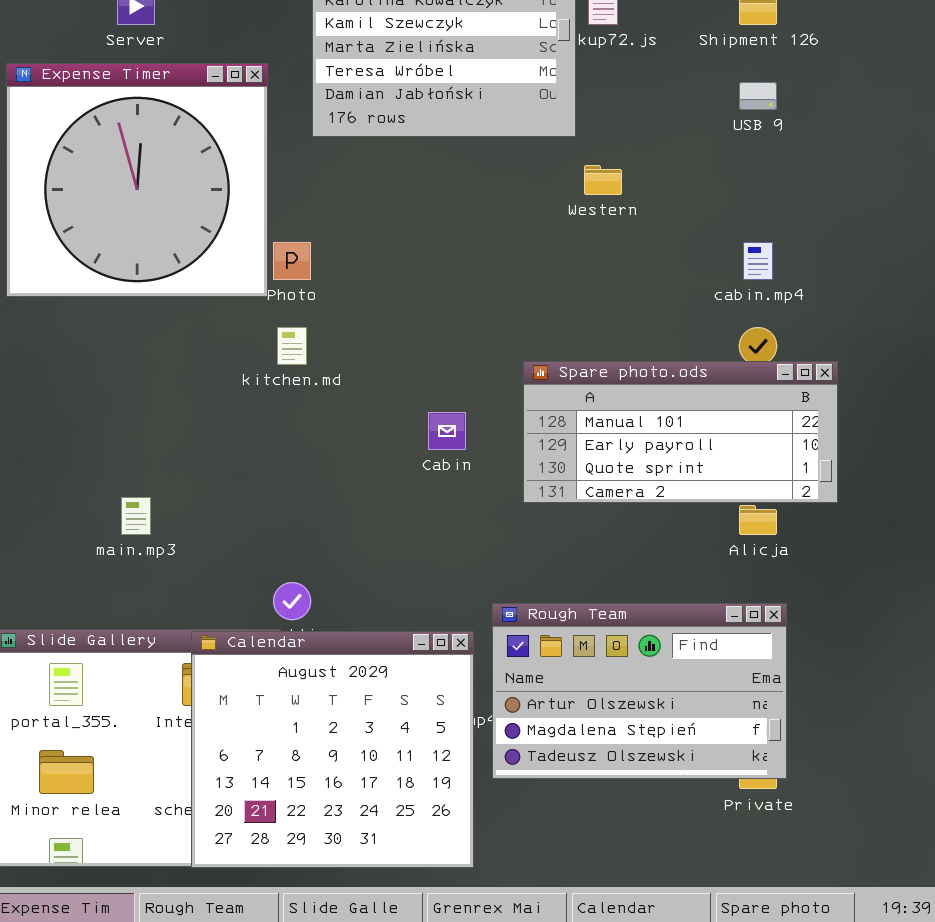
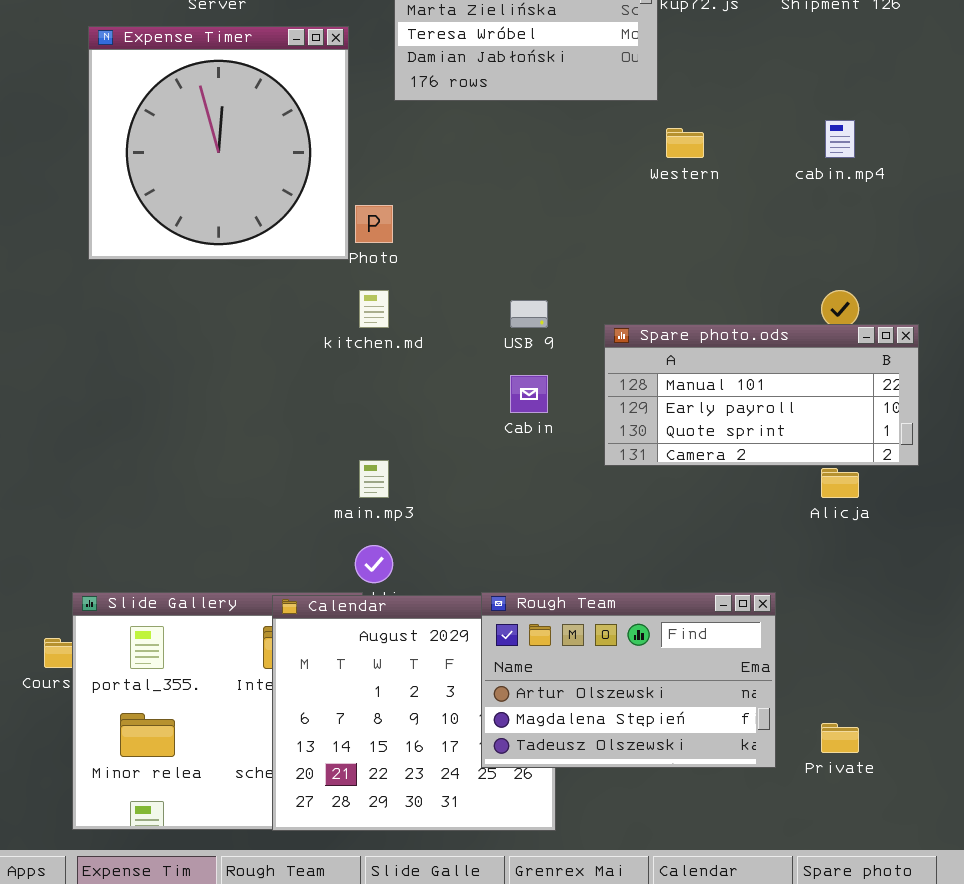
USB 9: [739,82,777,110] -> [510,300,548,328], moved
cabin.mp4: [743,242,773,280] -> [825,120,855,158], moved
main.mp3: [121,497,151,535] -> [359,460,389,498], moved
Rough Team: [492,603,787,779] -> [481,592,776,768], moved

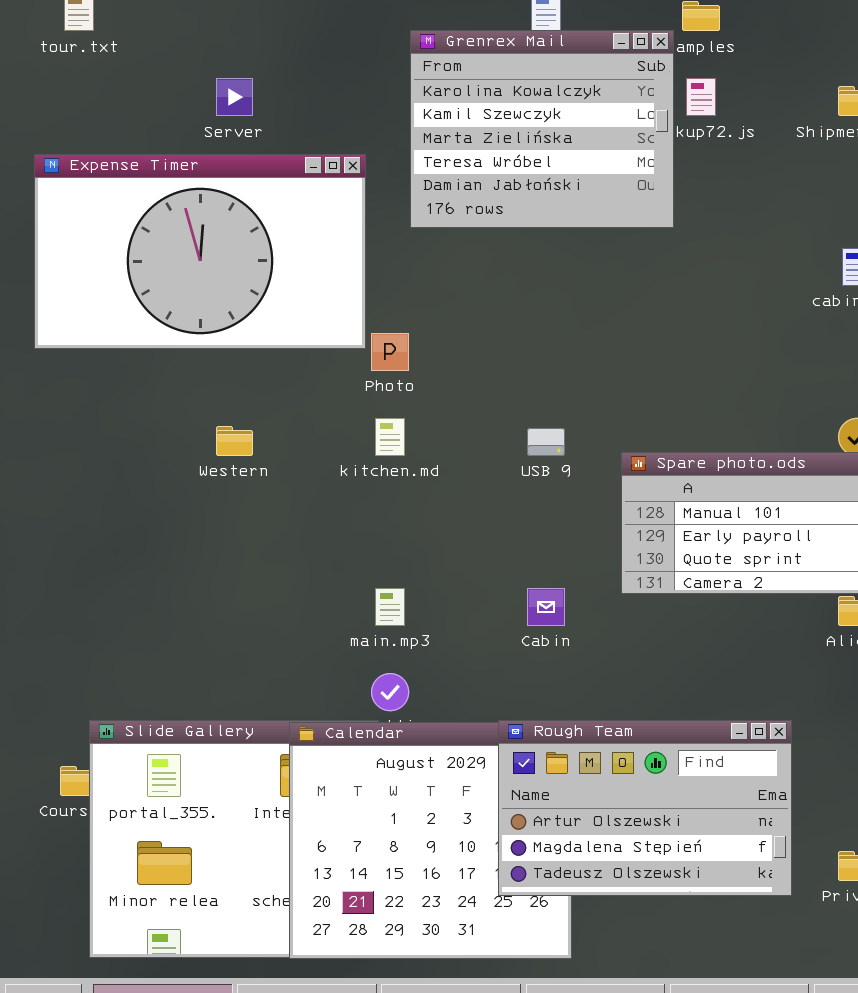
Expense Timer: [88,26,349,260] -> [34,154,366,349], resized
Western: [666,128,704,158] -> [216,426,253,456], moved
Cabin: [510,375,548,413] -> [527,588,565,626], moved

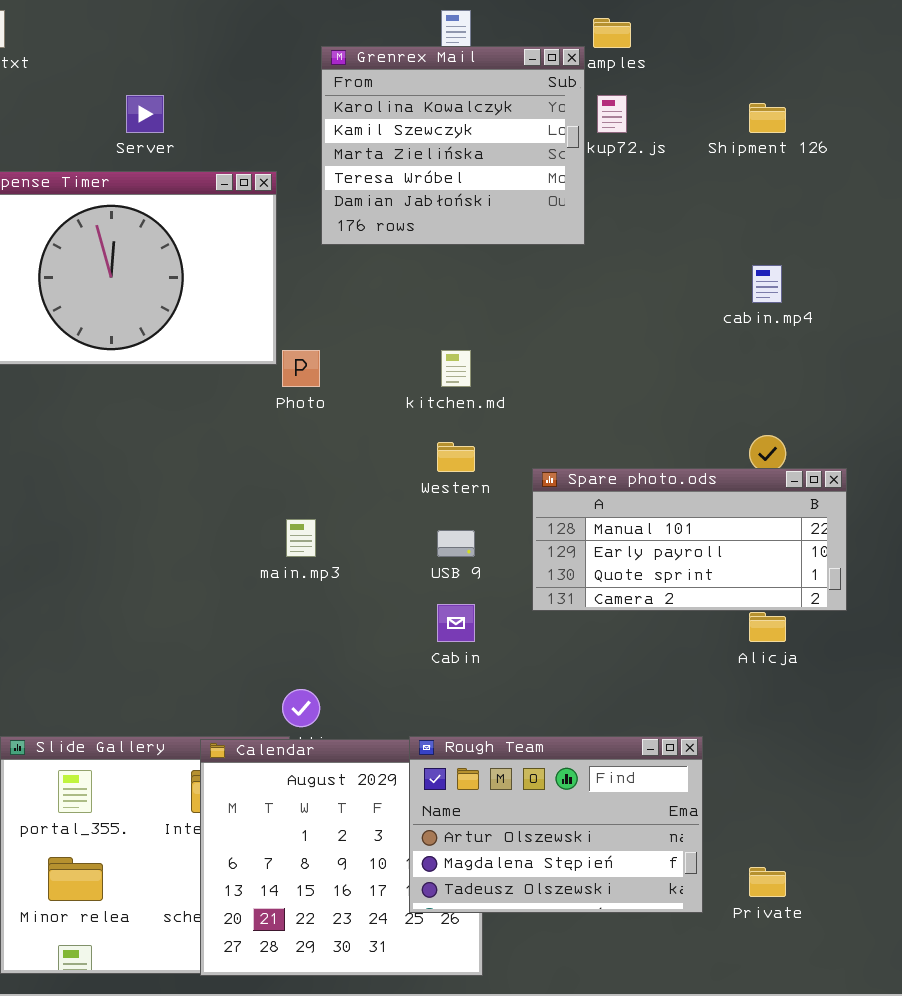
kitchen.md: [375,418,405,456] -> [441,350,471,387], moved
Western: [216,426,253,456] -> [437,442,475,472], moved
USB 9: [527,428,565,456] -> [437,530,475,557], moved
main.mp3: [375,588,405,626] -> [286,519,316,557], moved

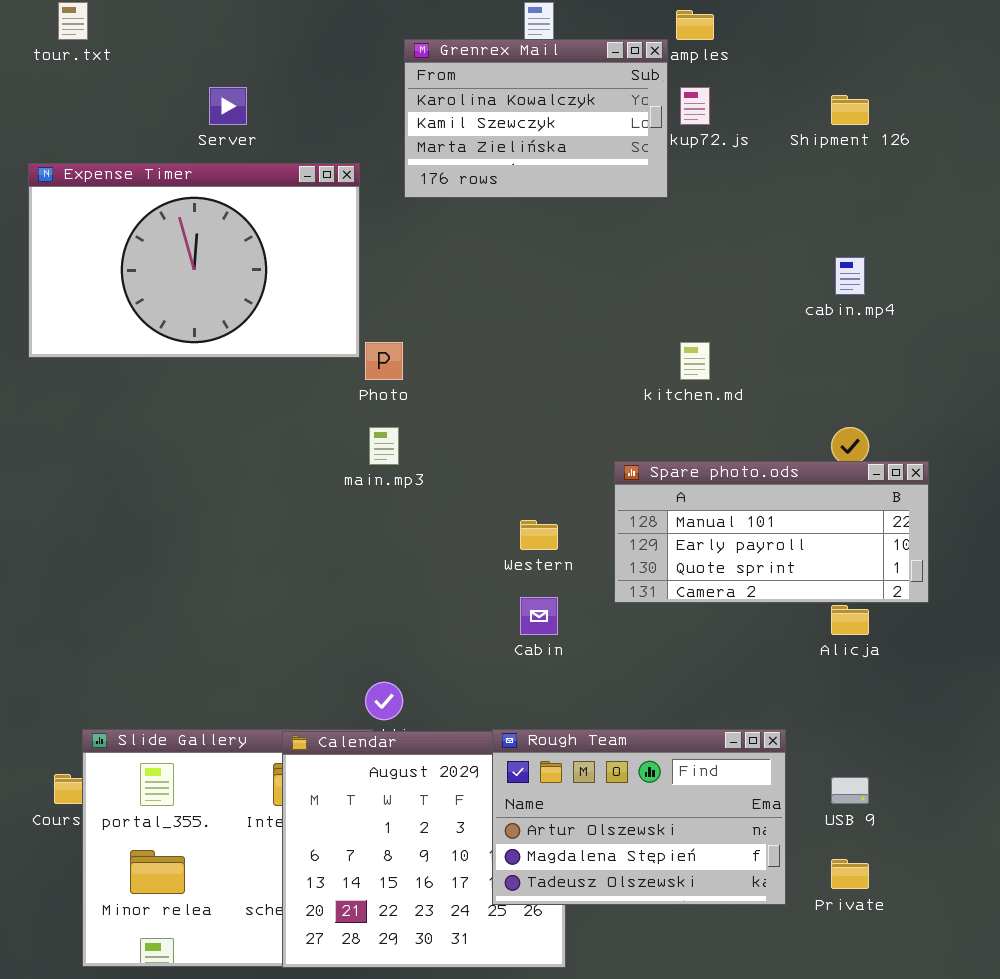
Grenrex Mail: [321,46,585,245] -> [404,39,668,198], resized
kitchen.md: [441,350,471,387] -> [680,342,710,380], moved
Western: [437,442,475,472] -> [520,520,558,550], moved
main.mp3: [286,519,316,557] -> [369,427,399,465], moved
USB 9: [437,530,475,557] -> [831,777,869,804], moved

